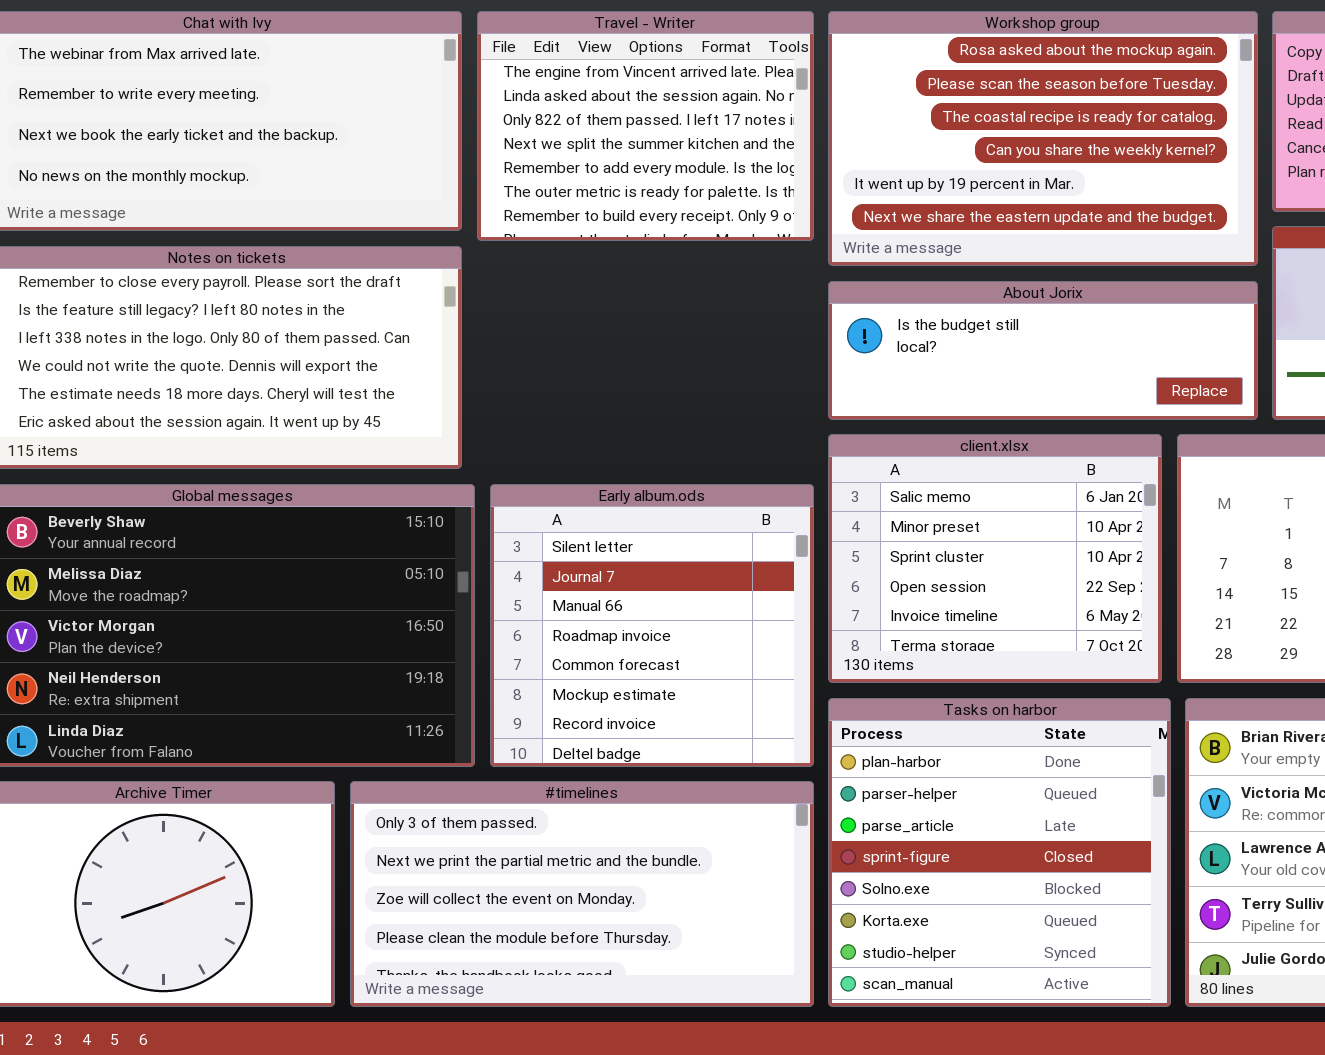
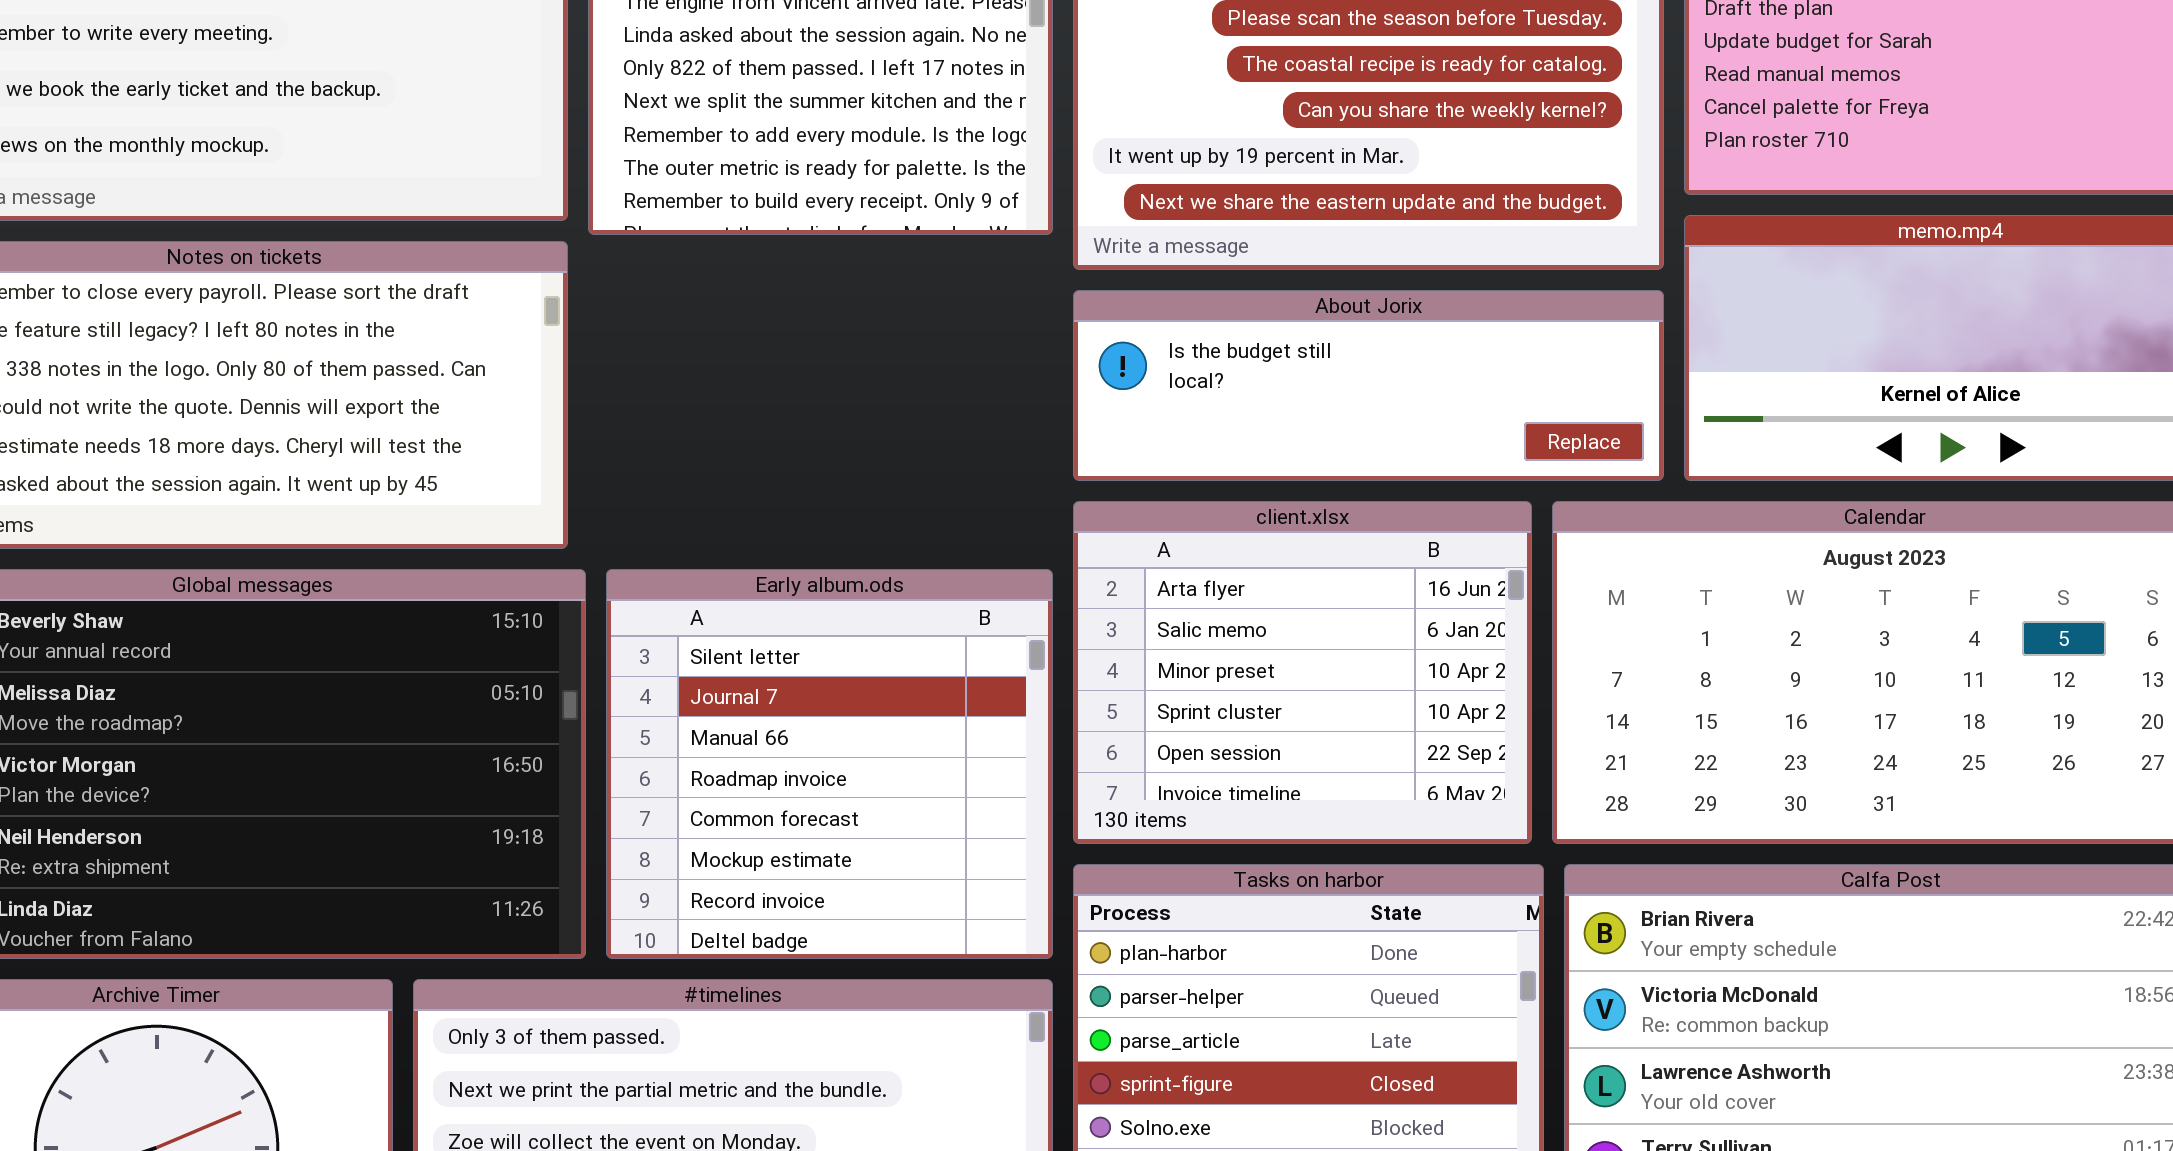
client.xlsx: [828,434,1162,683] -> [1073,501,1532,844], scrolled up 1 row

